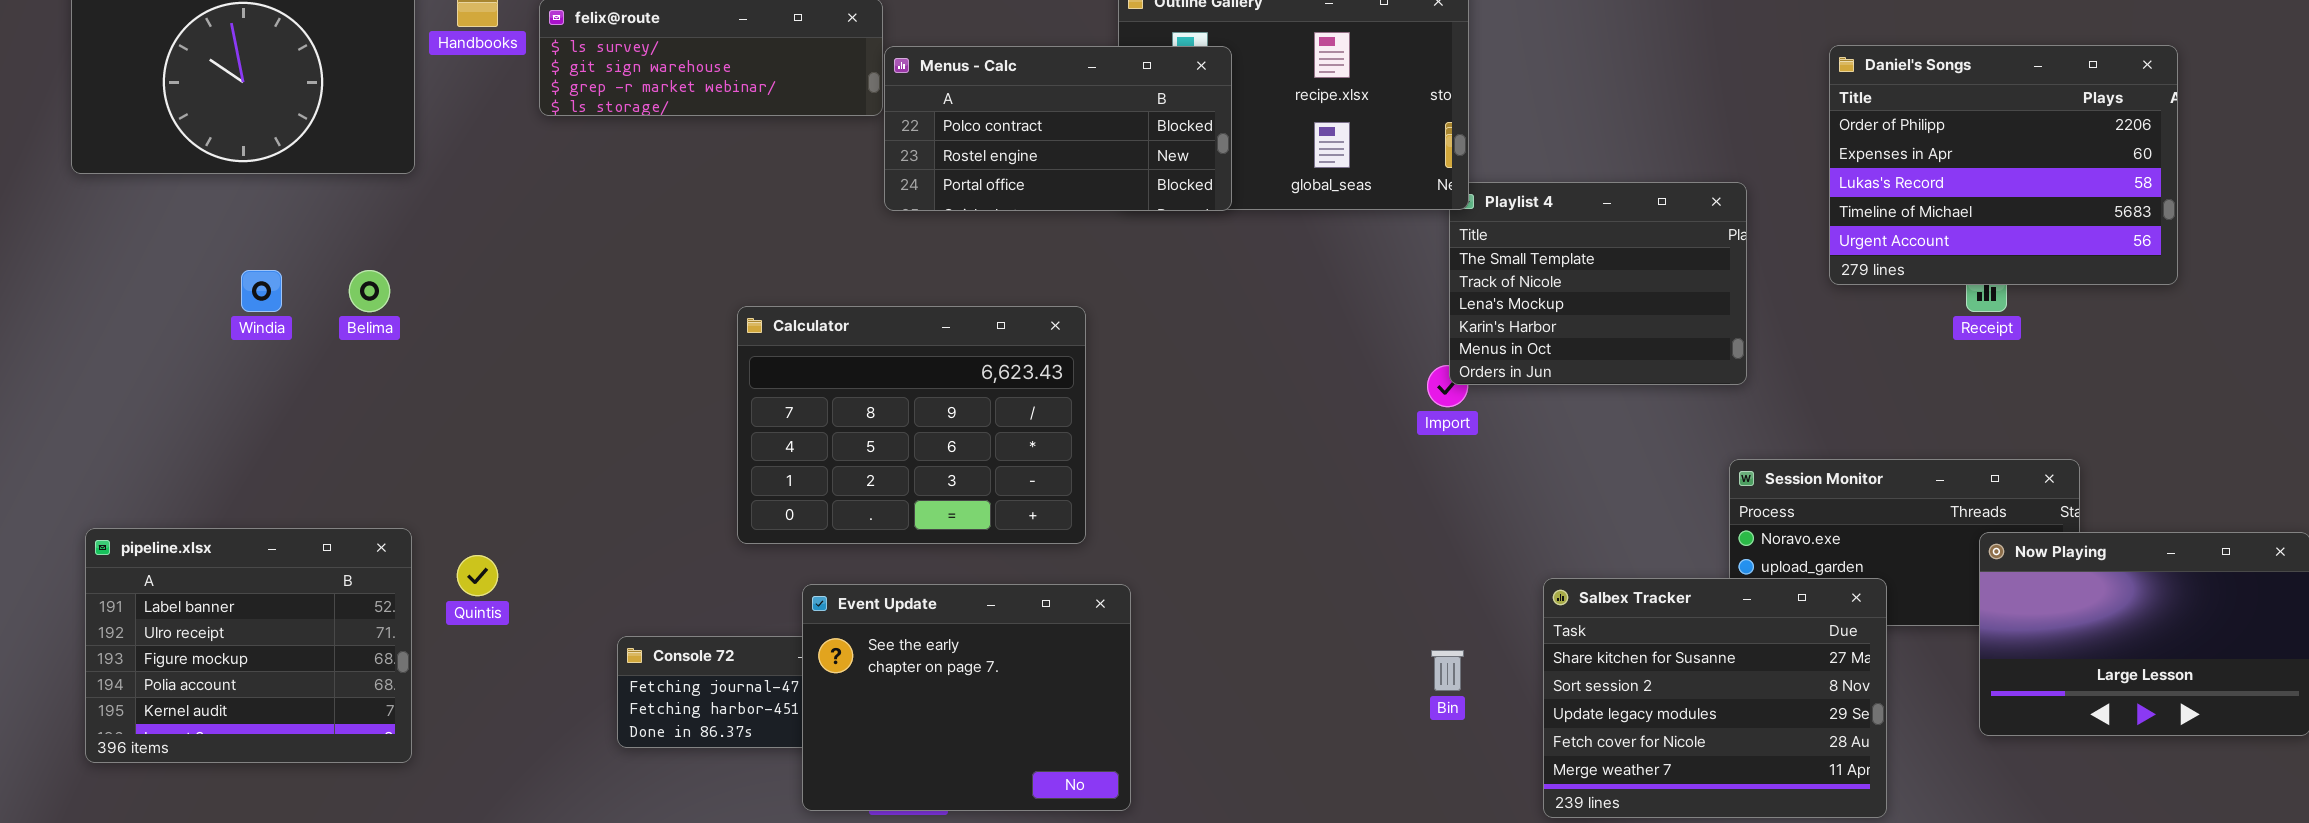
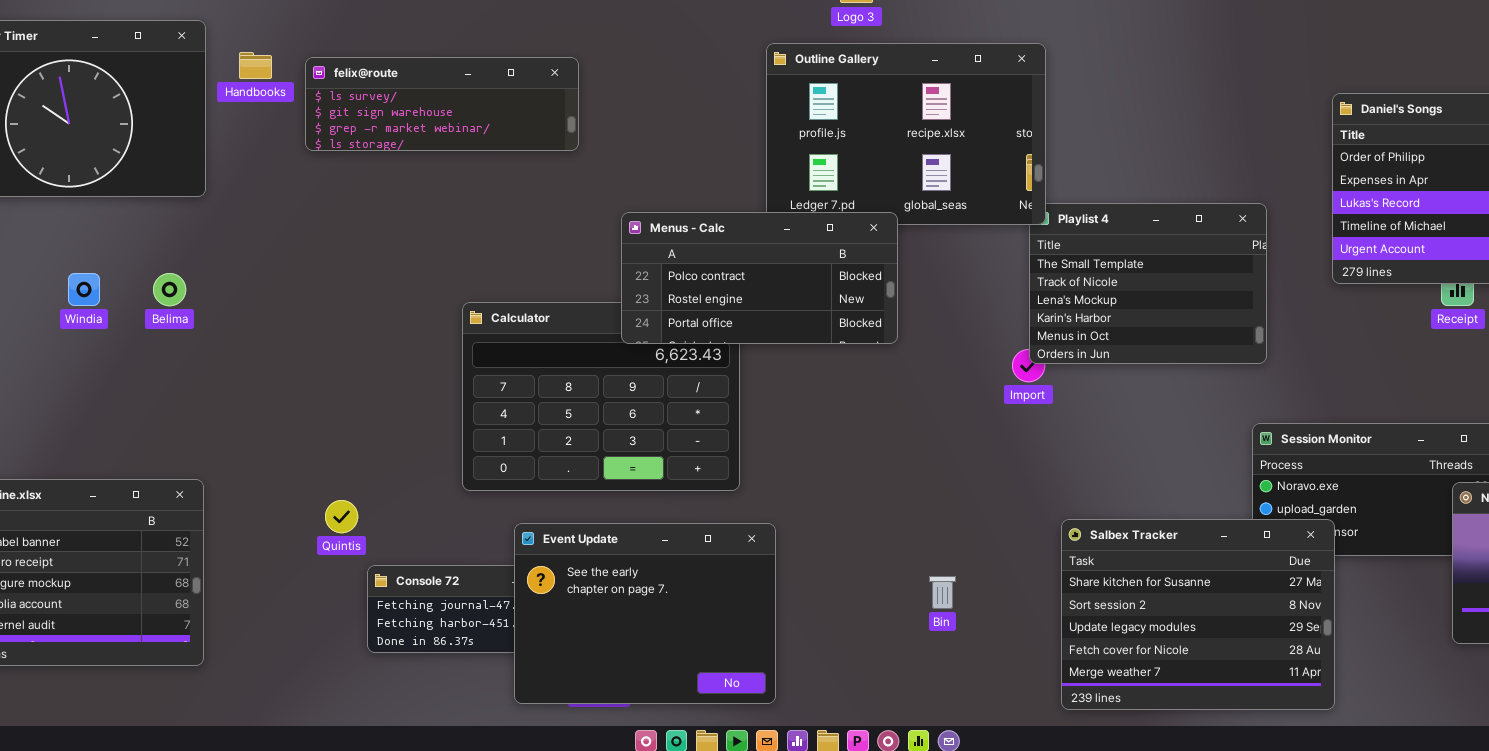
Menus - Calc: [884,46,1232,211] -> [621,212,898,344], moved
Quintis: [457,555,498,596] -> [325,500,358,533], moved
Salbex Tracker: [1543,578,1887,818] -> [1061,519,1335,710], moved
Bin: [1431,650,1464,691] -> [929,576,956,609], moved

